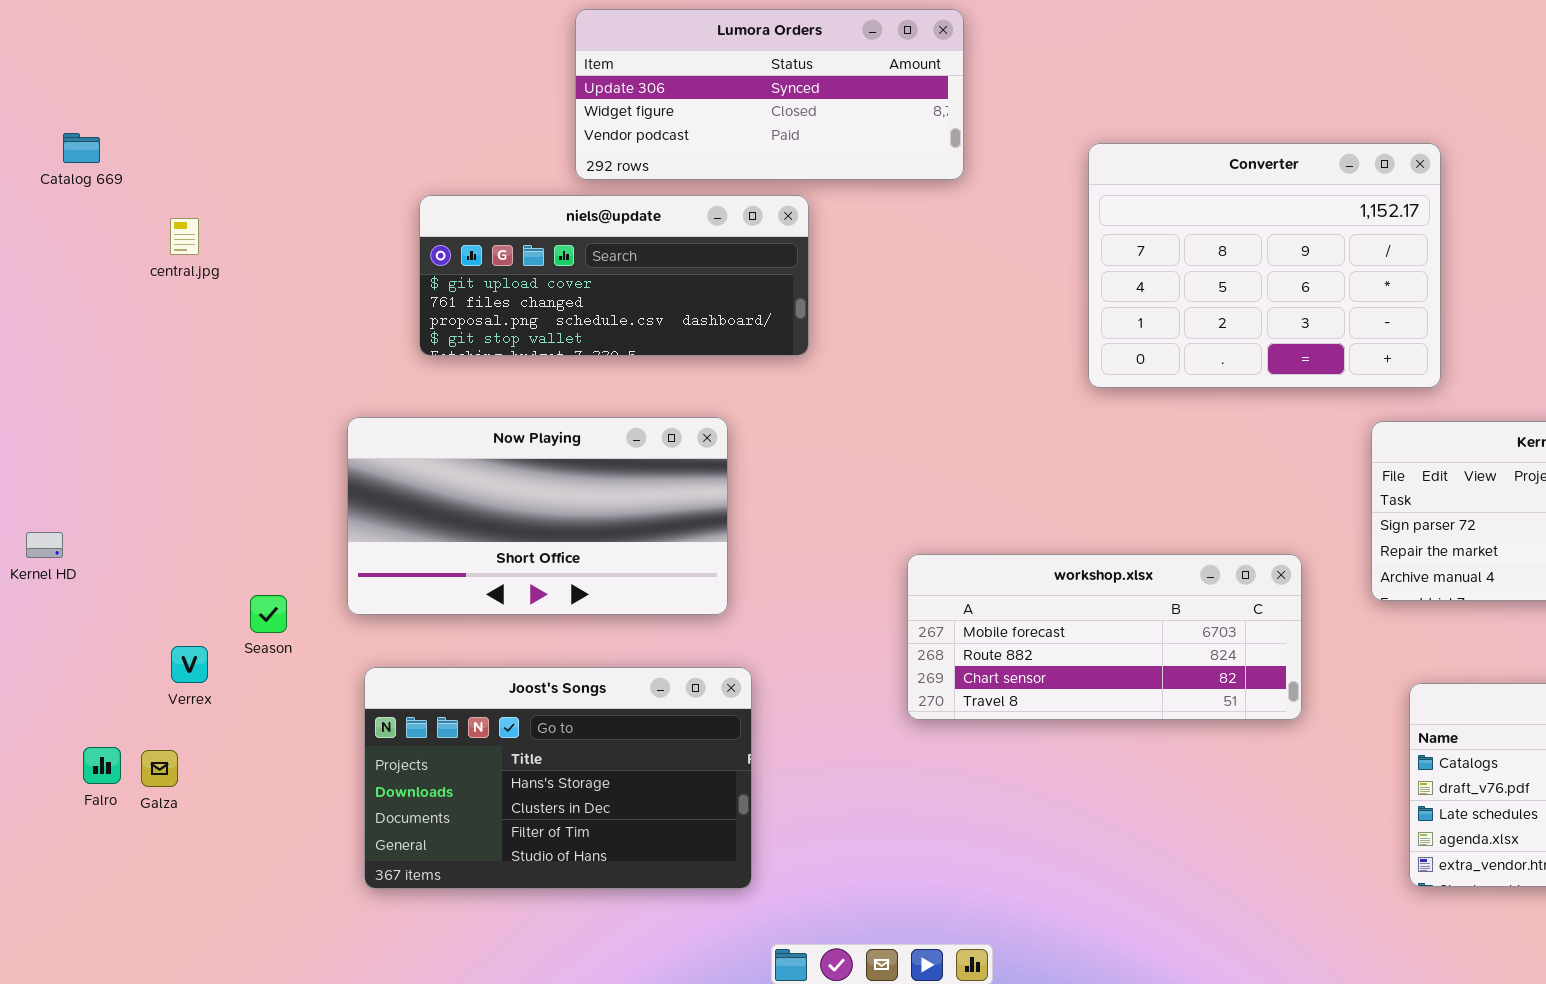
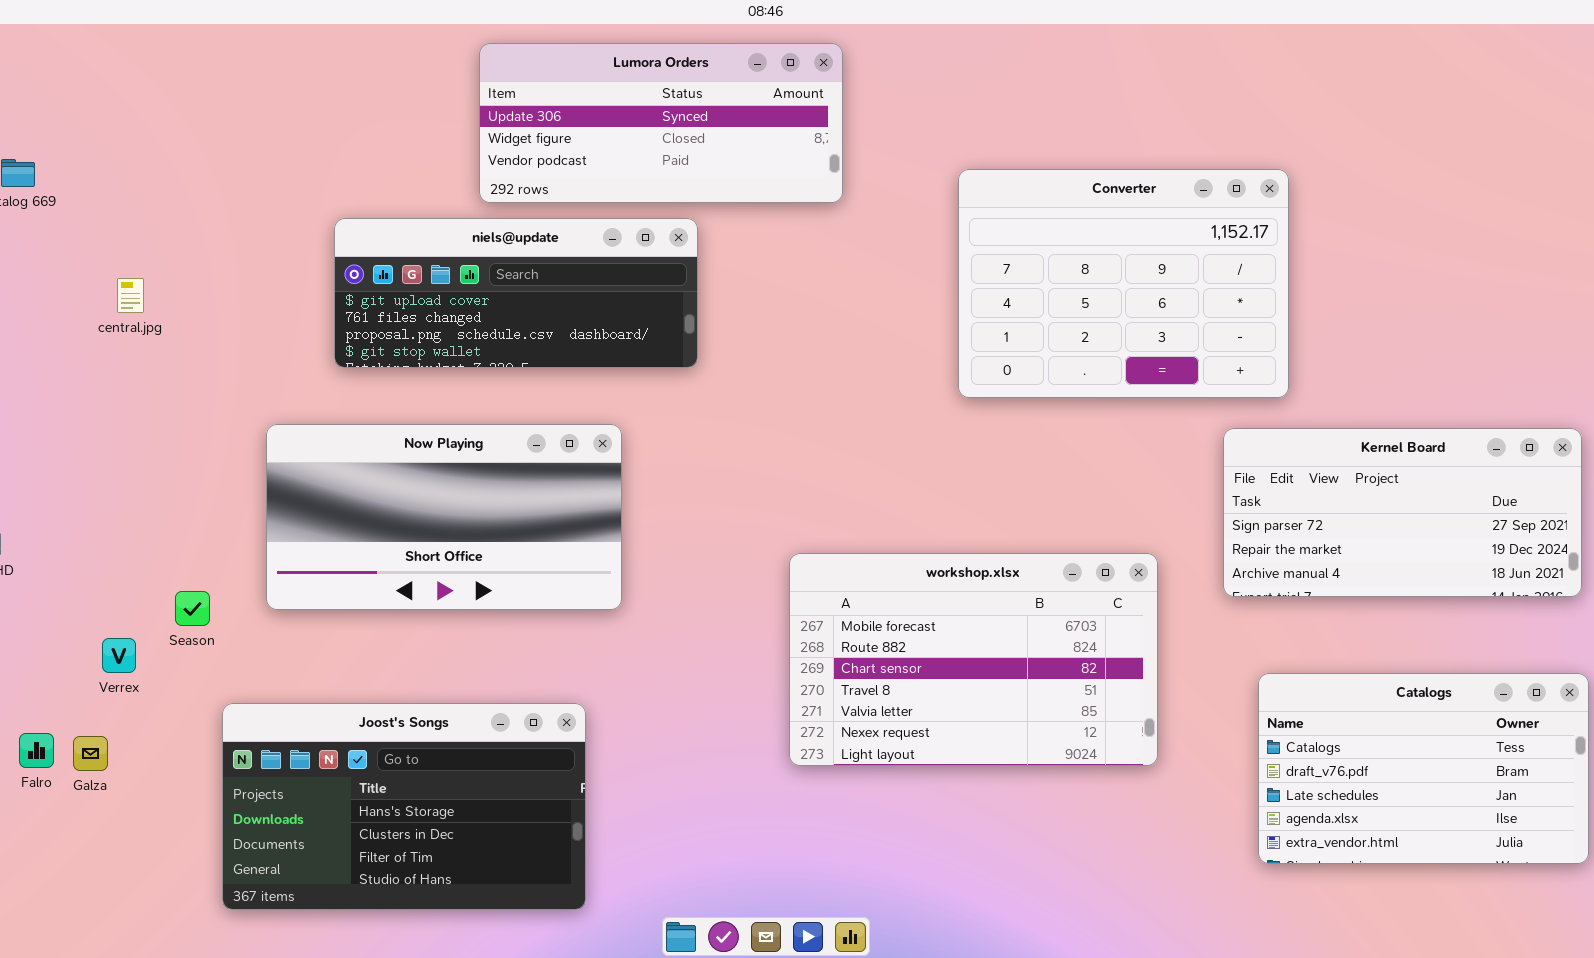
central.jpg: [170,218,199,255] -> [117,278,144,313], moved
workshop.xlsx: [907,554,1302,720] -> [789,553,1158,766], resized
Joost's Songs: [364,667,752,889] -> [222,703,586,910], moved

